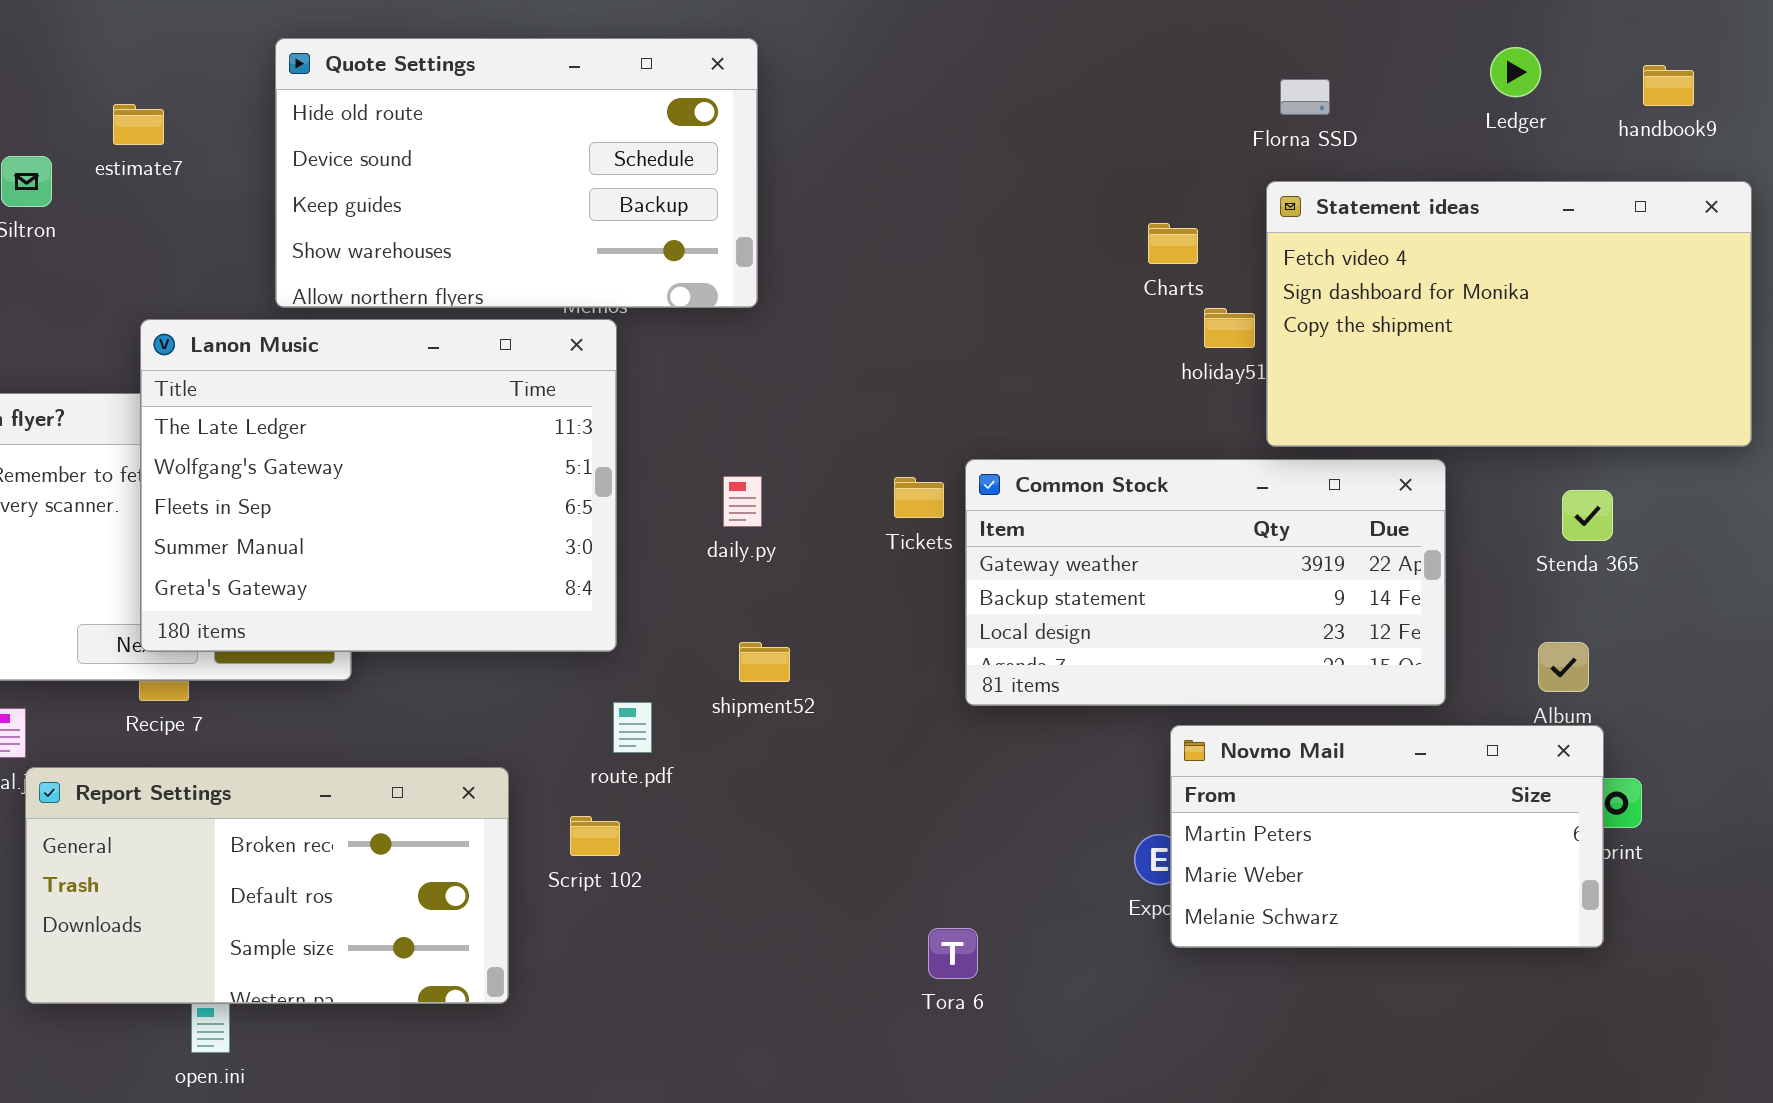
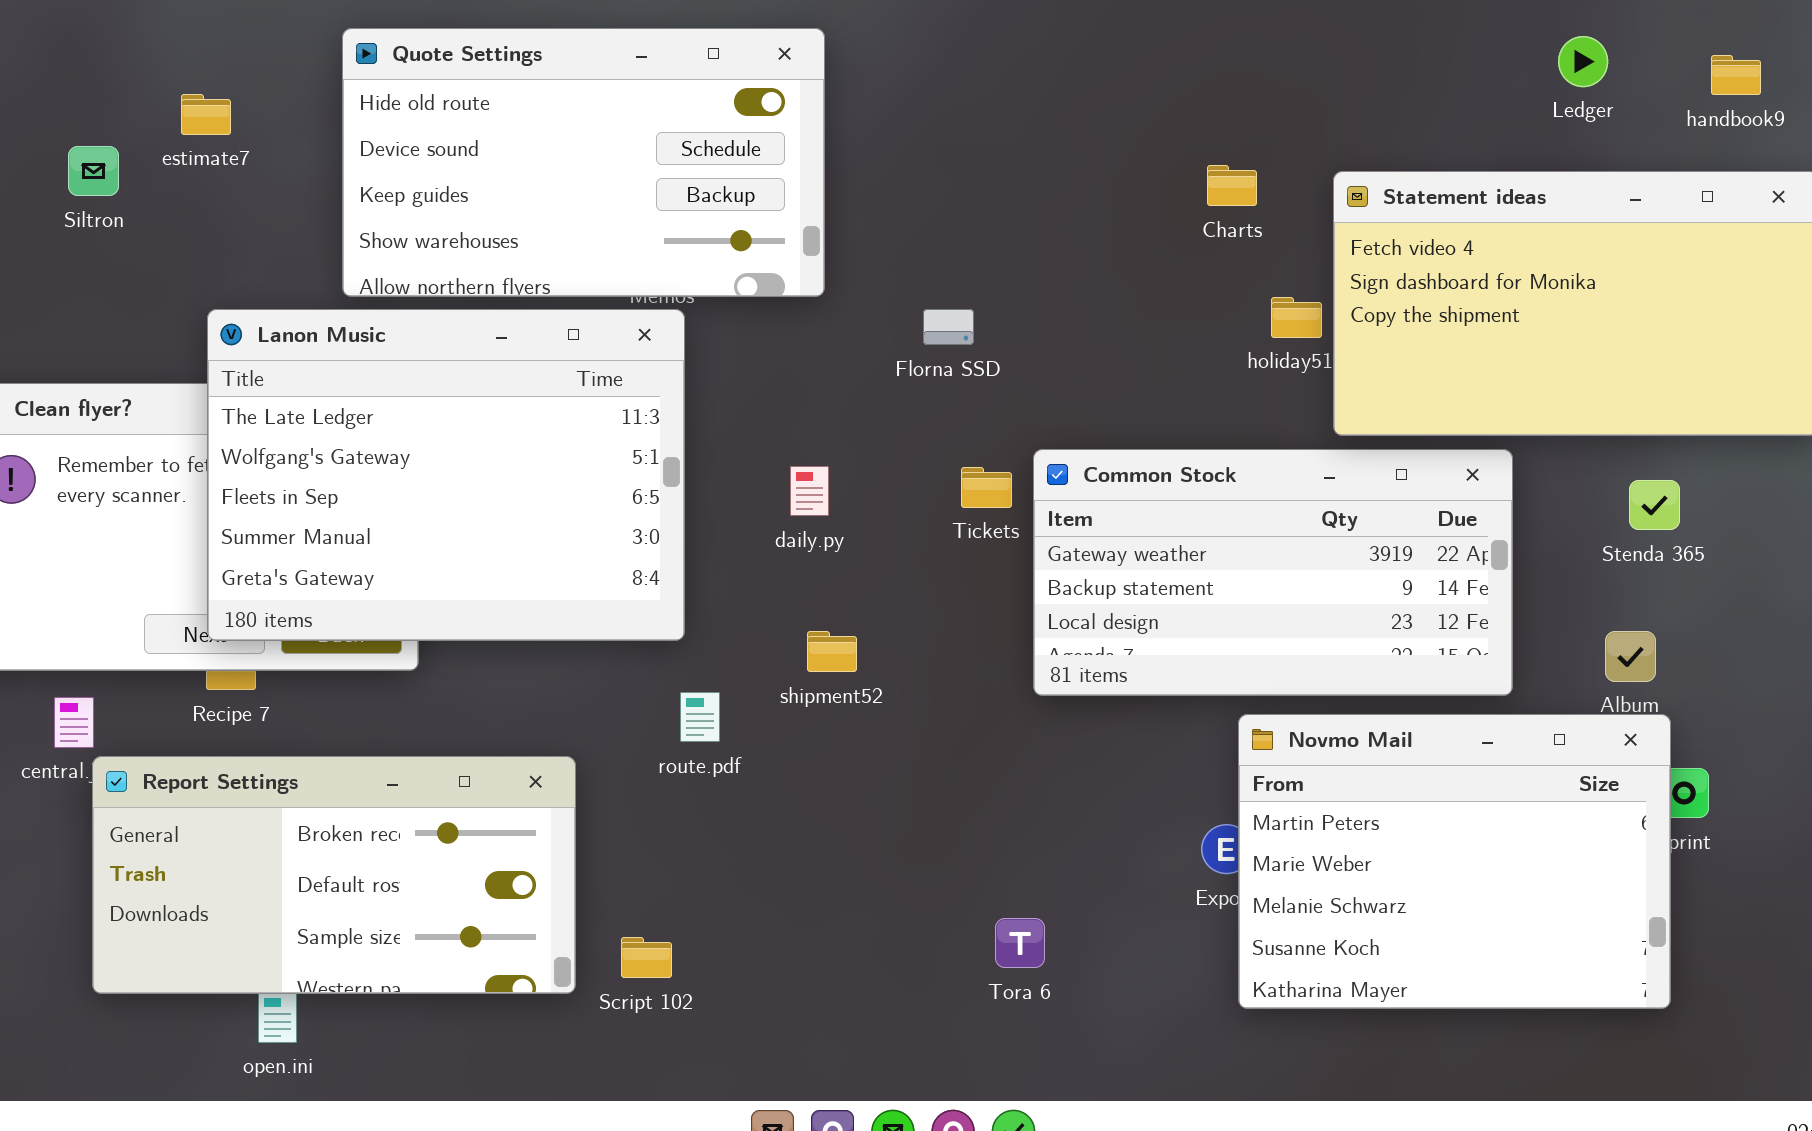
Florna SSD: [1280,79,1330,115] -> [923,309,974,345], moved
Charts: [1148,223,1198,264] -> [1207,165,1257,206], moved
Novmo Mail: [1170,725,1604,948] -> [1238,714,1671,1009], resized
Script 102: [570,816,620,856] -> [621,937,672,978], moved

